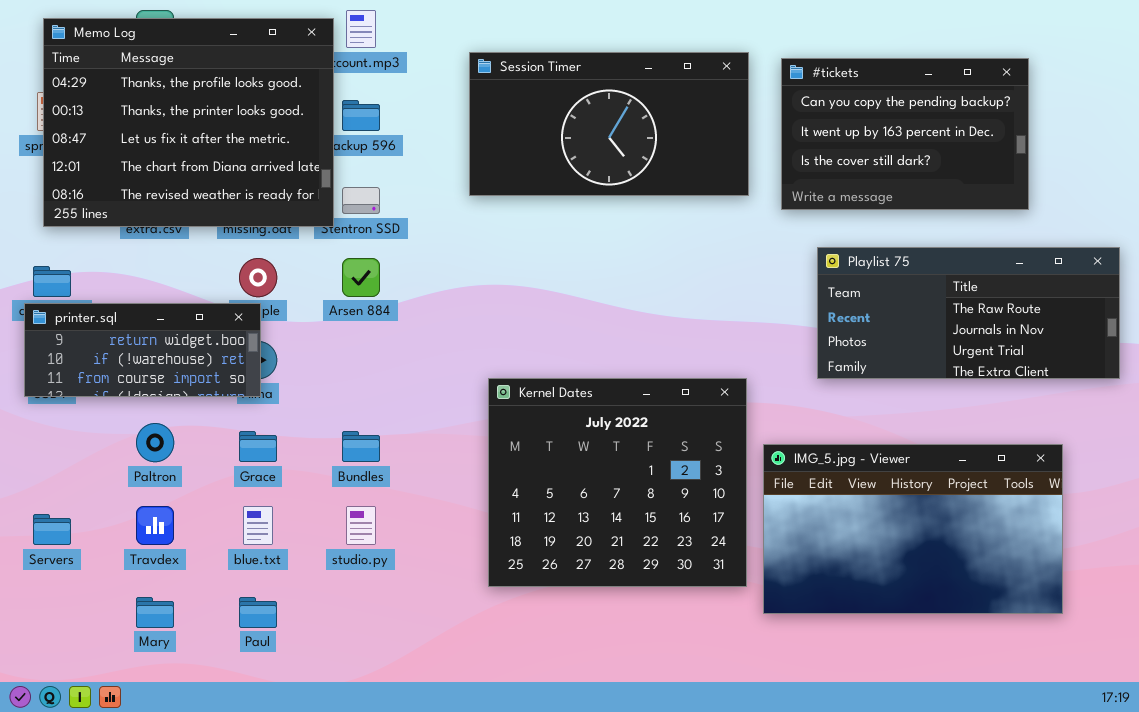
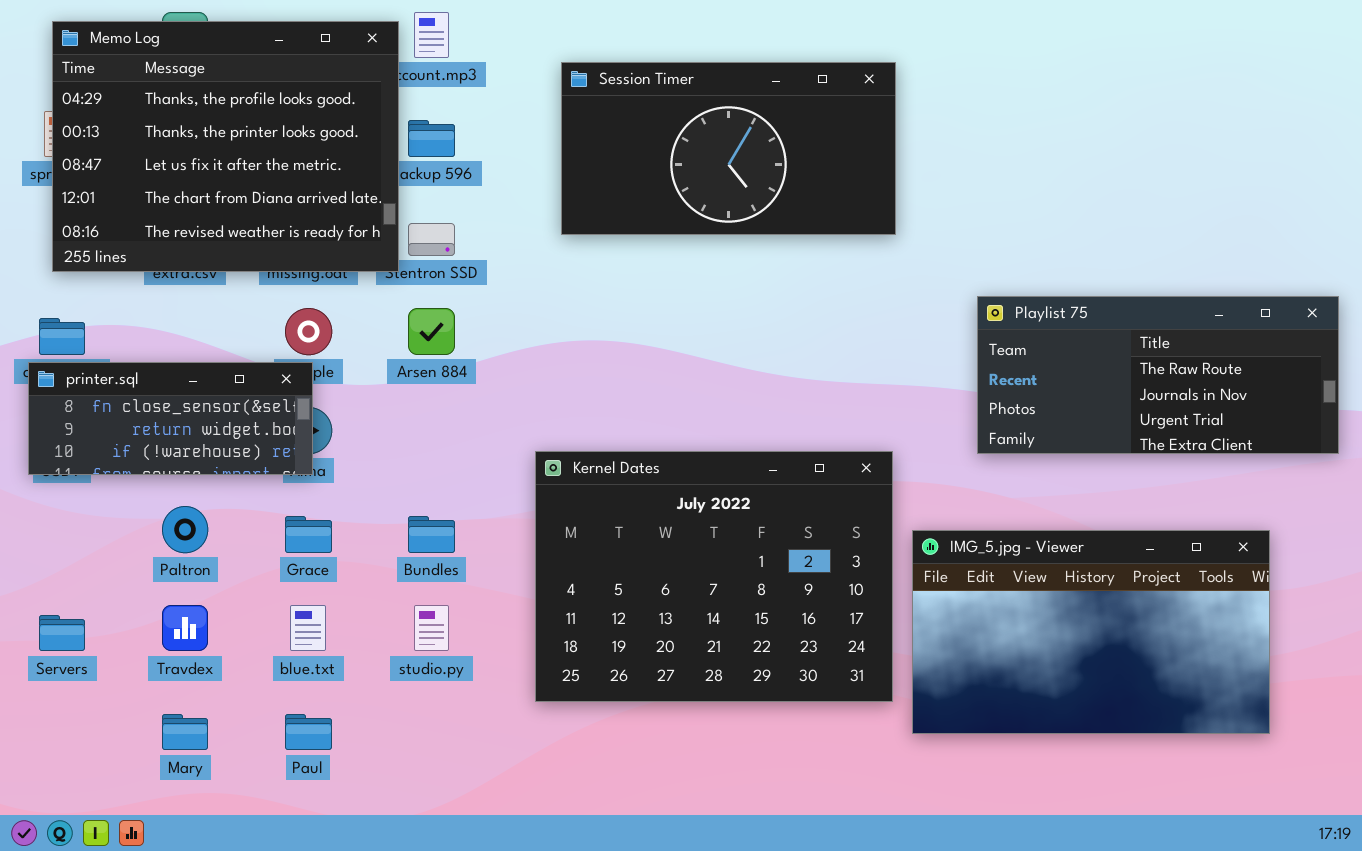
#tickets: [781,58,1029,210] -> none, closed
printer.sql: [24,303,261,397] -> [28,362,313,475], scrolled up 1 row
Kernel Dates: [488,378,747,587] -> [535,451,893,702], resized

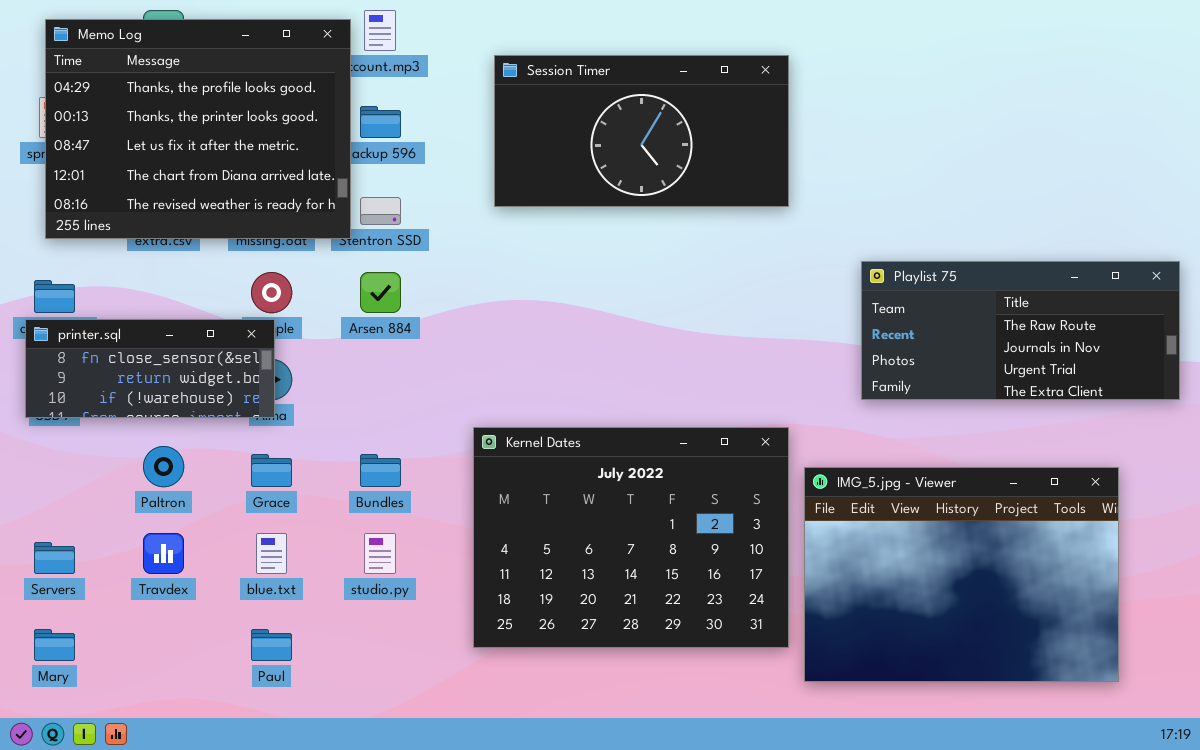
Kernel Dates: [535,451,893,702] -> [473,427,789,648], moved
IMG_5.jpg - Viewer: [912,530,1270,734] -> [804,467,1119,682], resized
Mary: [162,714,208,750] -> [34,629,75,661], moved

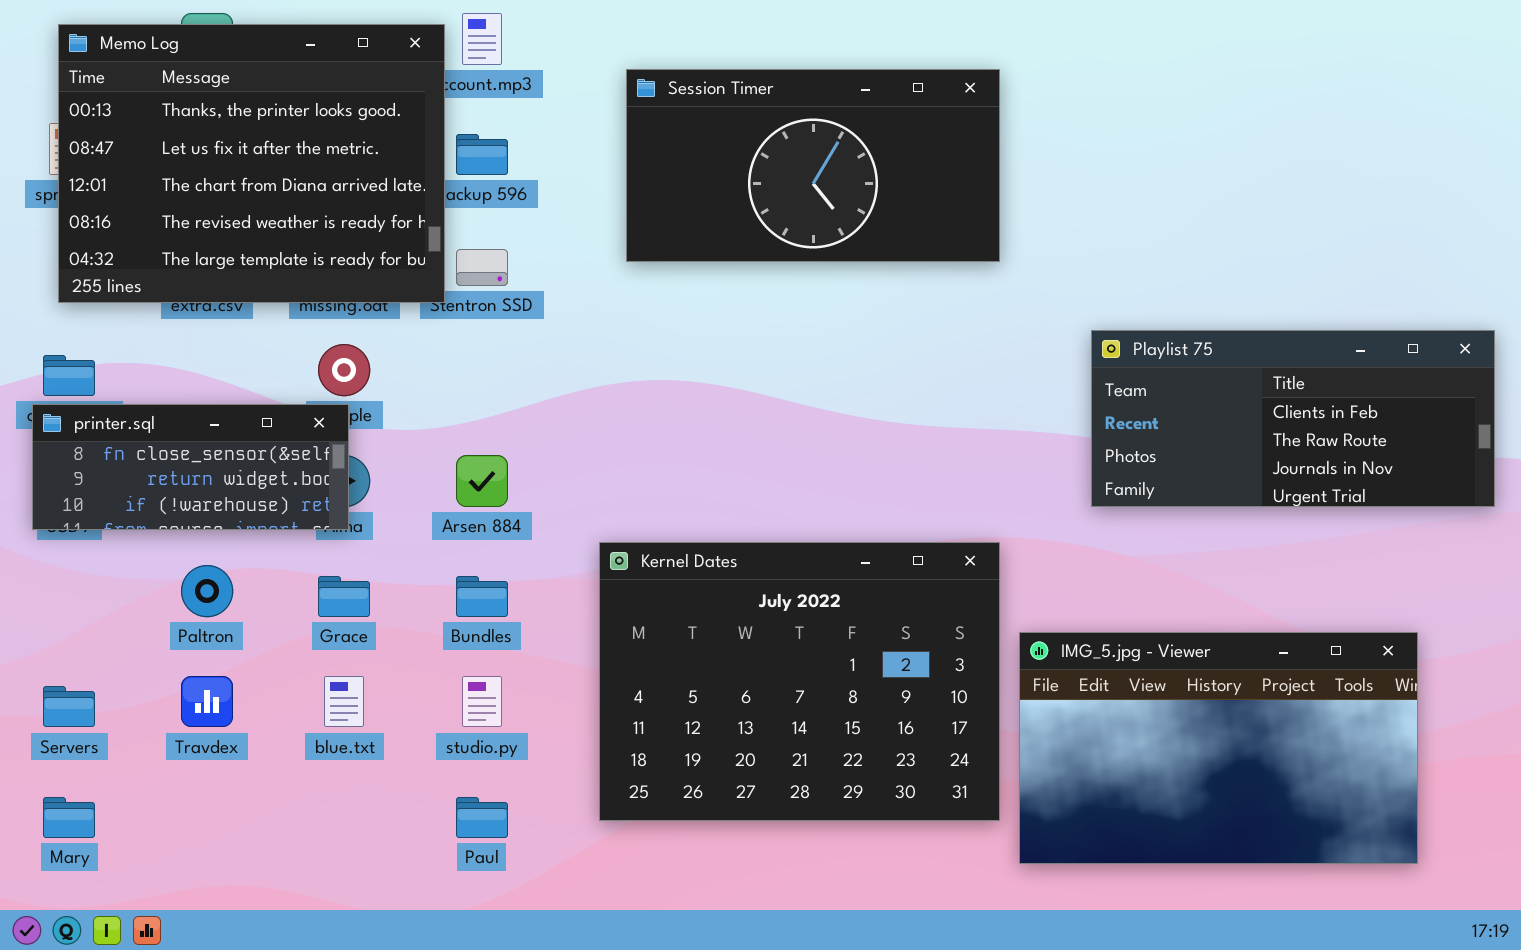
Memo Log: [45,19,351,239] -> [58,24,445,303], scrolled down 1 row
Playlist 75: [861,261,1180,400] -> [1091,330,1495,507], scrolled up 1 row
Arsen 884: [360,272,401,313] -> [456,455,508,507], moved
IMG_5.jpg - Viewer: [804,467,1119,682] -> [1019,632,1418,864], resized
Paul: [251,629,292,661] -> [456,797,508,838], moved

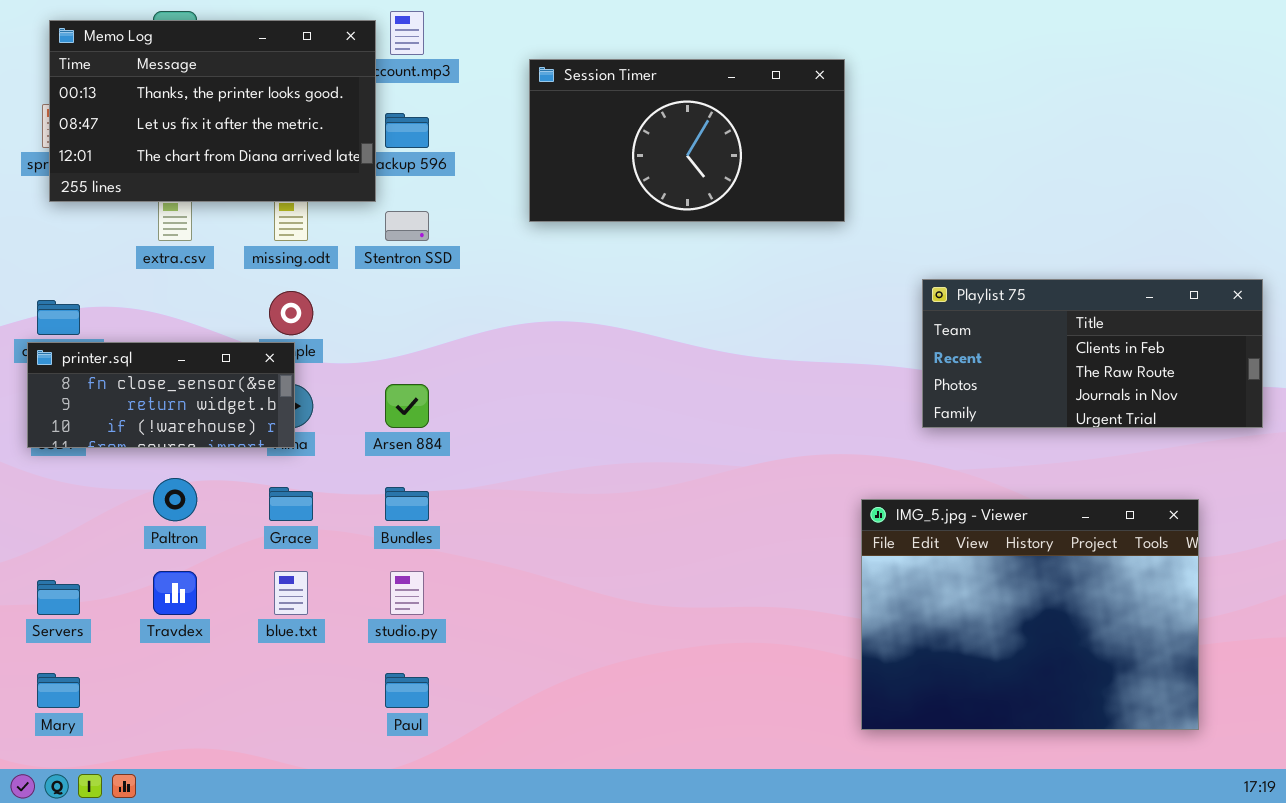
Memo Log: [58,24,445,303] -> [49,20,376,202], resized
Kernel Dates: [599,542,1000,821] -> none, closed
IMG_5.jpg - Viewer: [1019,632,1418,864] -> [861,499,1199,730], resized

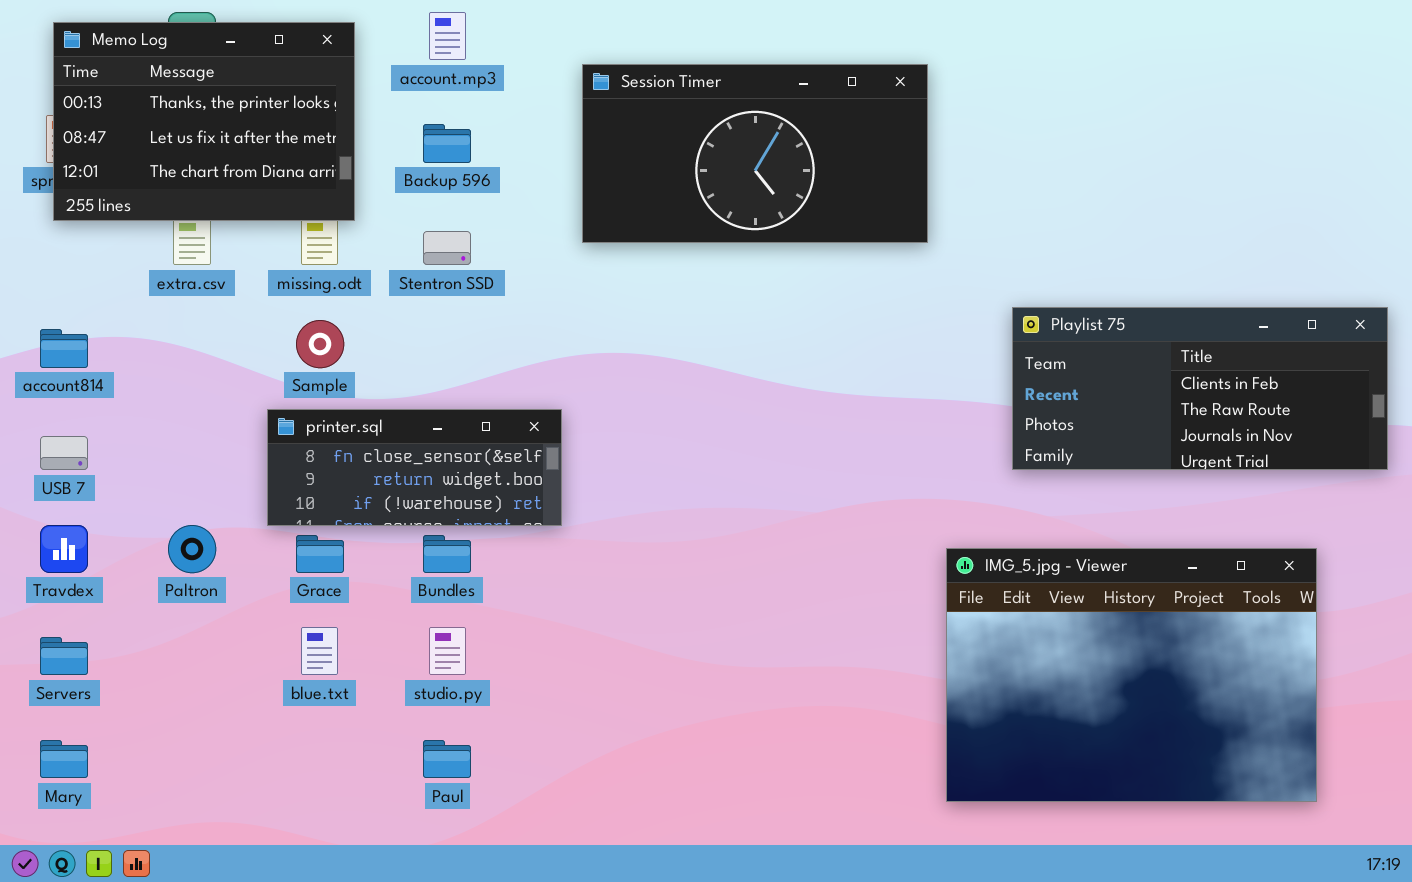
Memo Log: [49,20,376,202] -> [53,22,355,221], resized
printer.sql: [27,342,295,448] -> [267,409,562,526], moved
Travdex: [153,571,197,615] -> [40,525,88,573], moved

